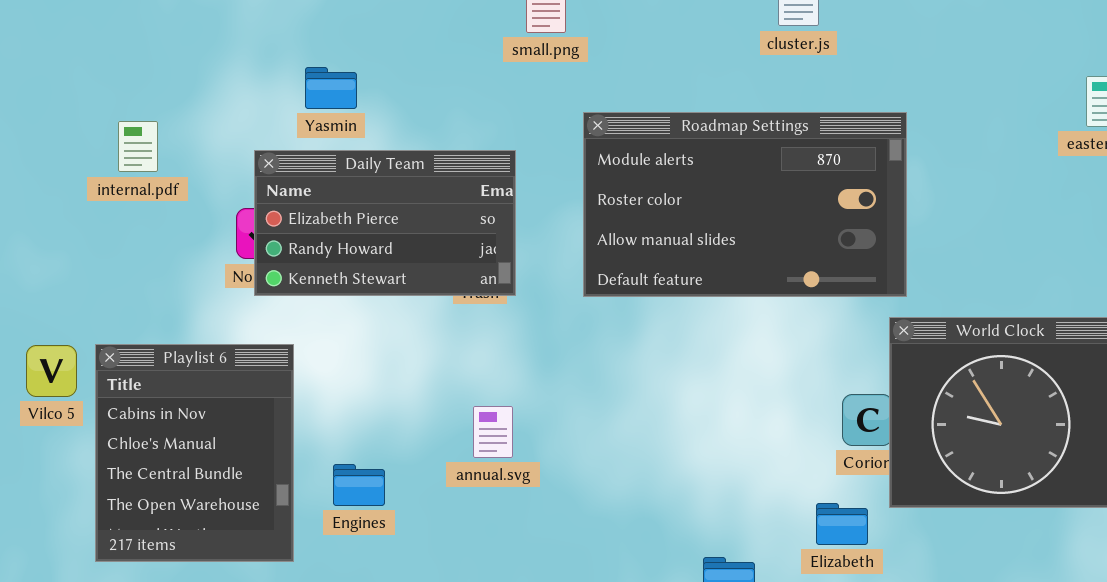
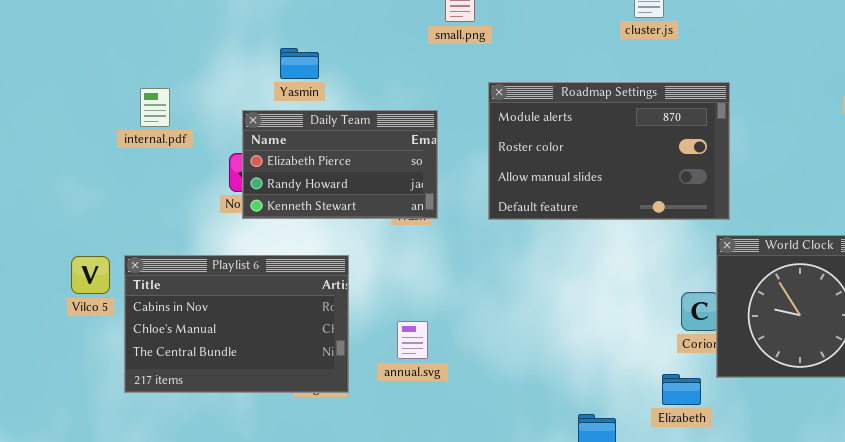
Playlist 6: [95,344,294,562] -> [124,255,349,393], resized
annual.svg: [473,406,513,458] -> [397,321,428,359], moved

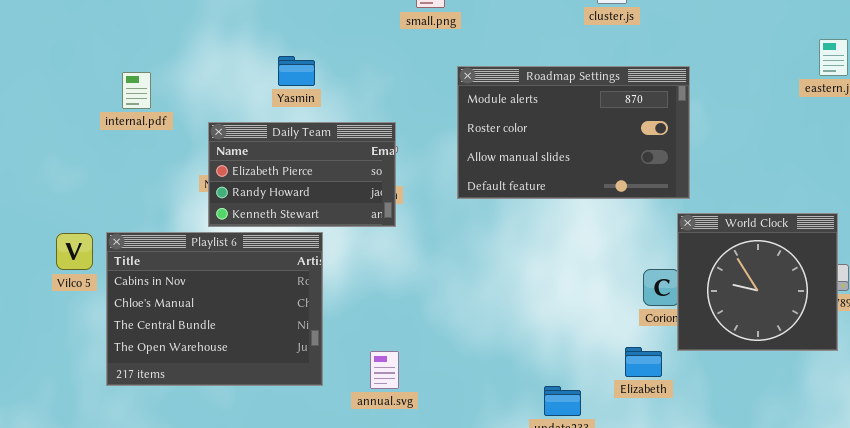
Yasmin: [280,48,319,79] -> [278,56,315,86], moved
Daily Team: [242,110,438,219] -> [208,122,396,227], moved
Playlist 6: [124,255,349,393] -> [106,232,323,386], resized
annual.svg: [397,321,428,359] -> [370,351,399,389], moved

